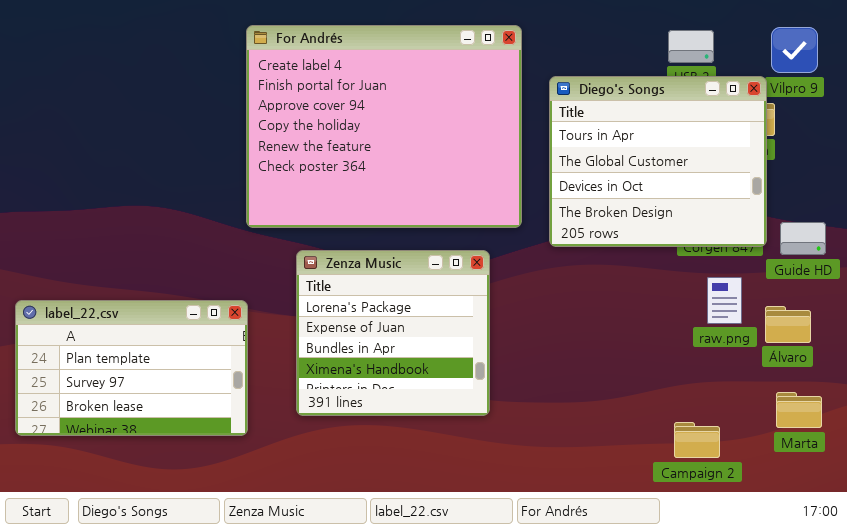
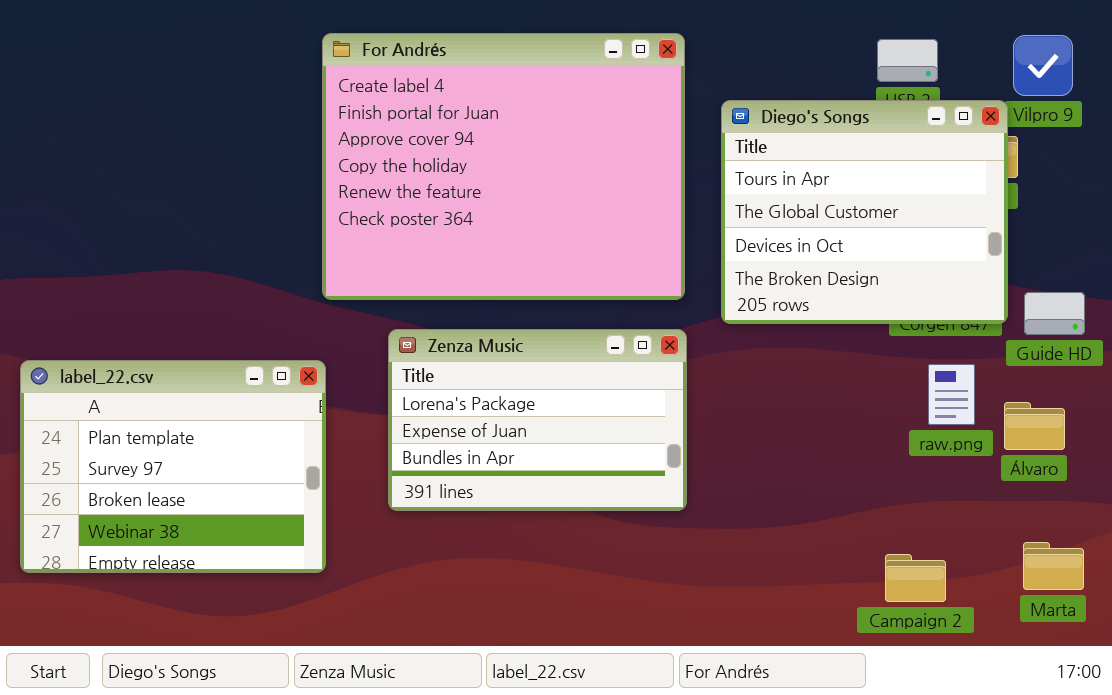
Zenza Music: [296,250,490,416] -> [388,329,687,511], resized
label_22.csv: [15,300,248,436] -> [20,360,326,573], resized
Marta: [776,392,822,428] -> [1023,542,1084,590], moved

